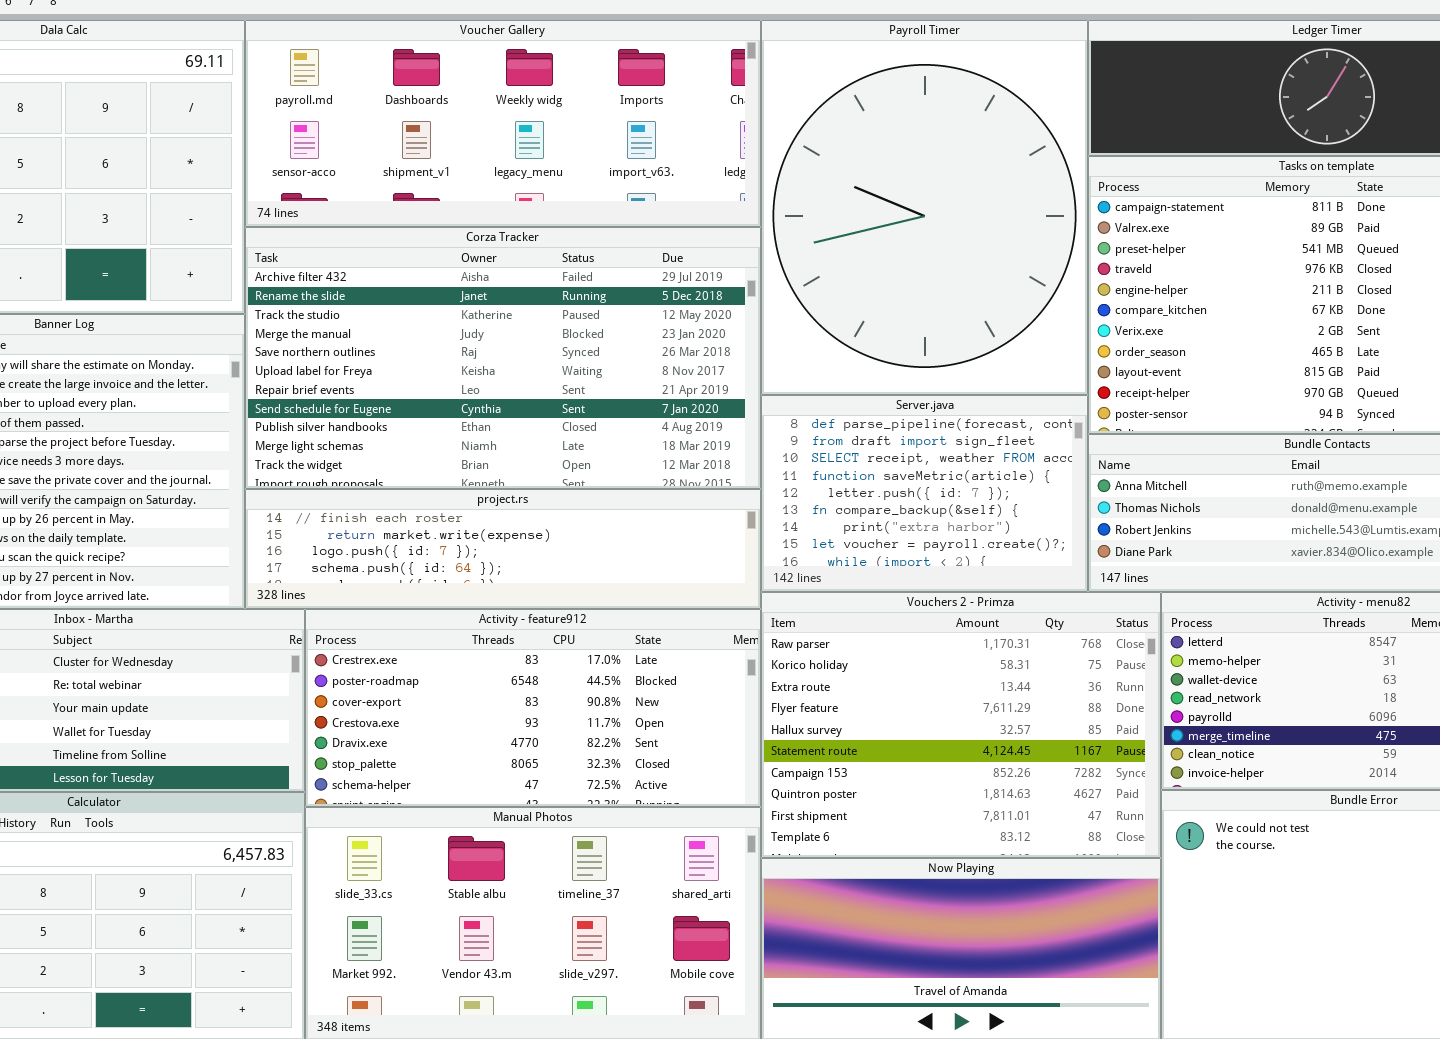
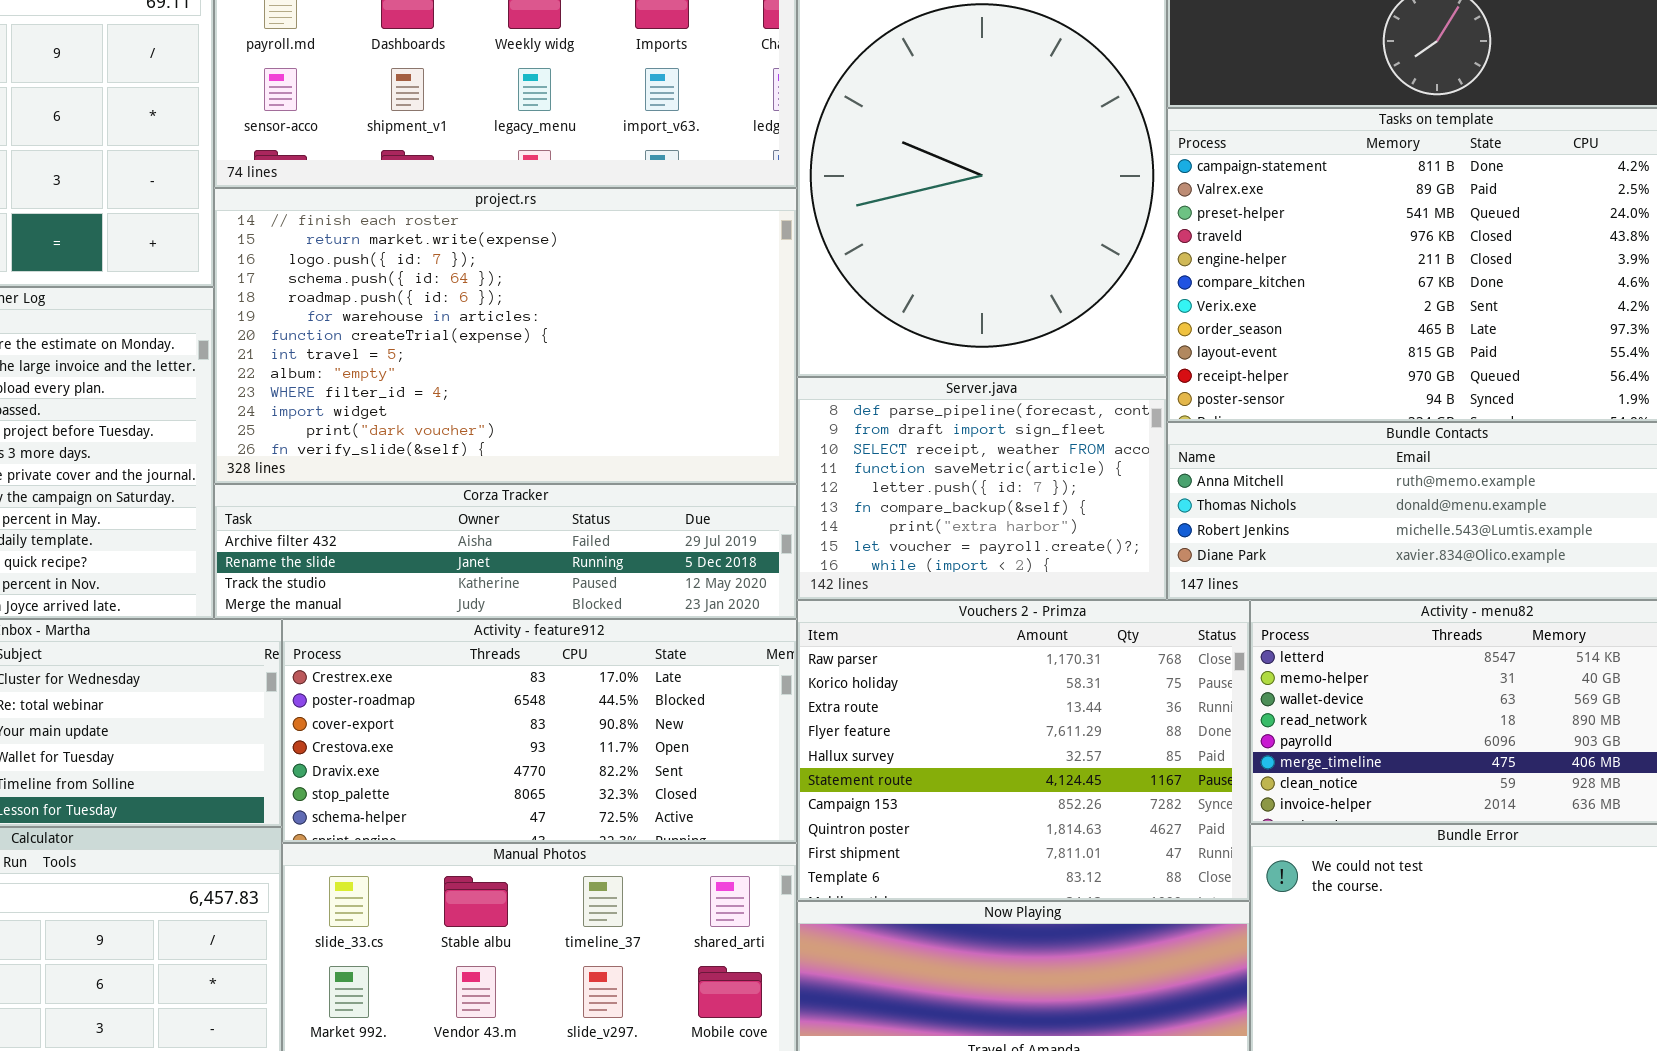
Corza Tracker: [245,227,761,489] -> [214,484,797,619], moved, resized
project.rs: [245,489,761,609] -> [214,188,797,484], moved, resized

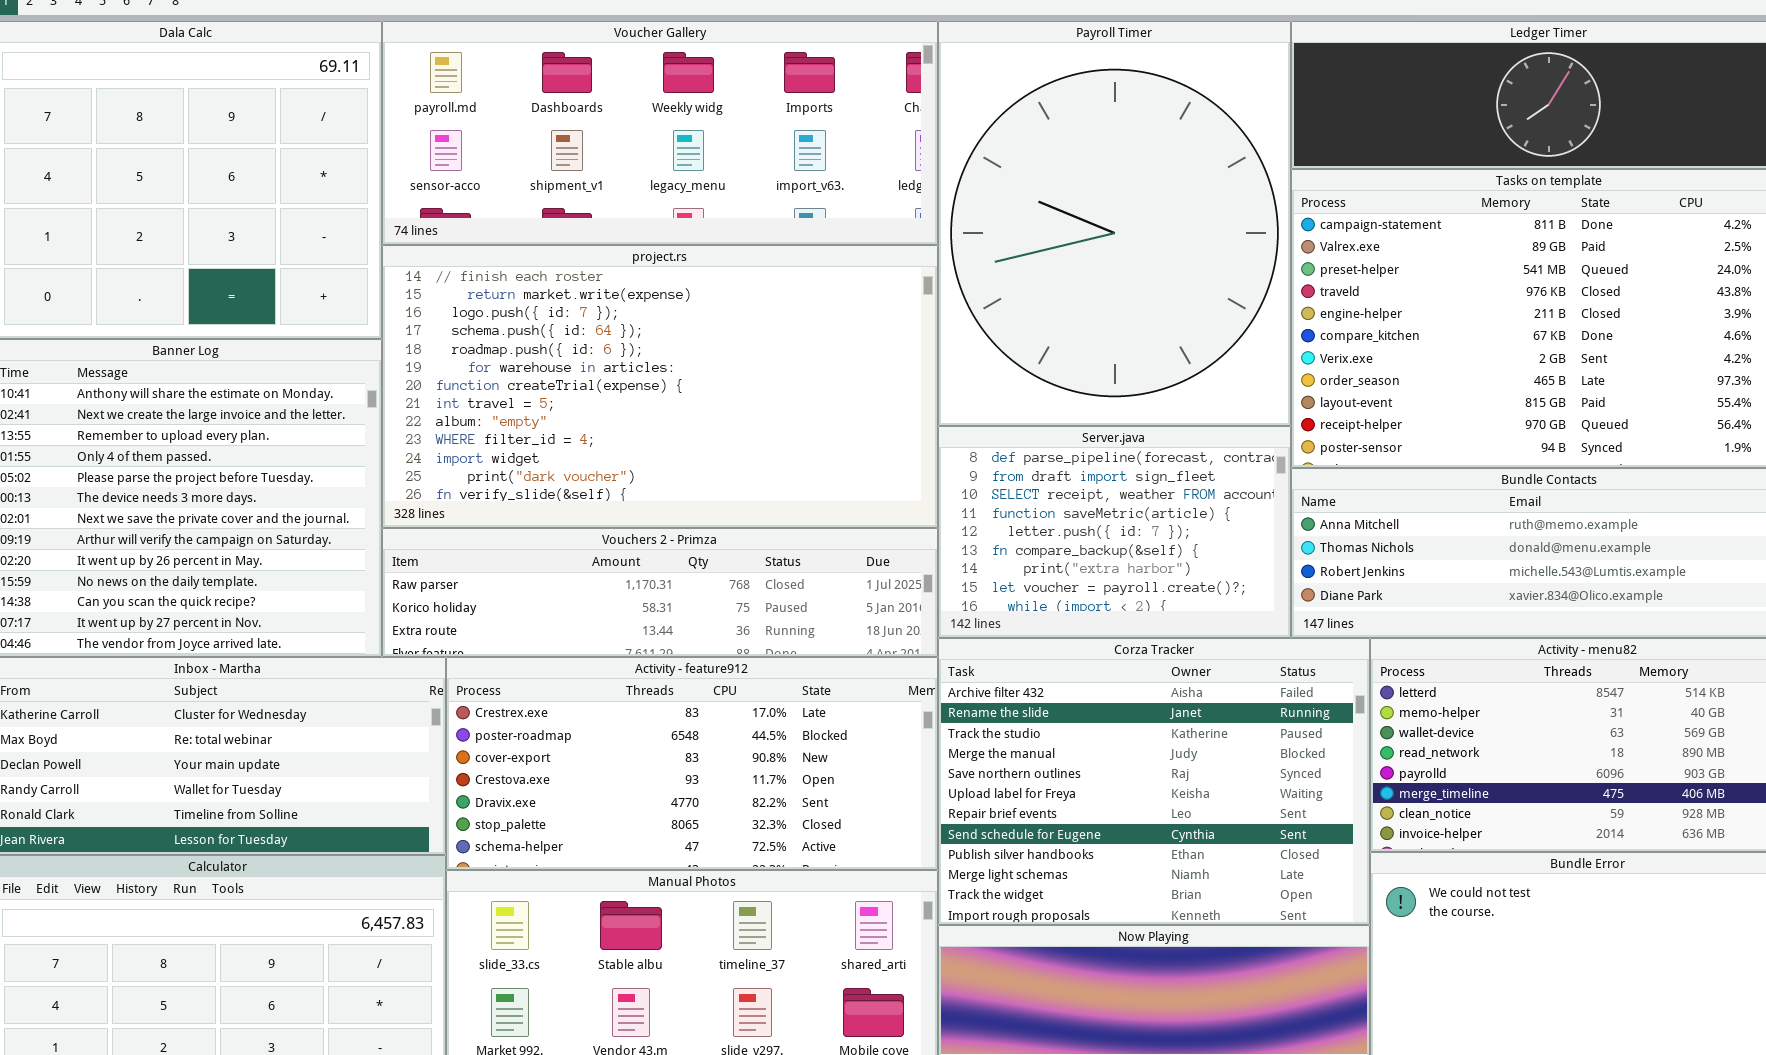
Corza Tracker: [214,484,797,619] -> [938,638,1370,925], moved, resized
Vouchers 2 - Primza: [797,600,1250,901] -> [382,528,938,657], moved, resized

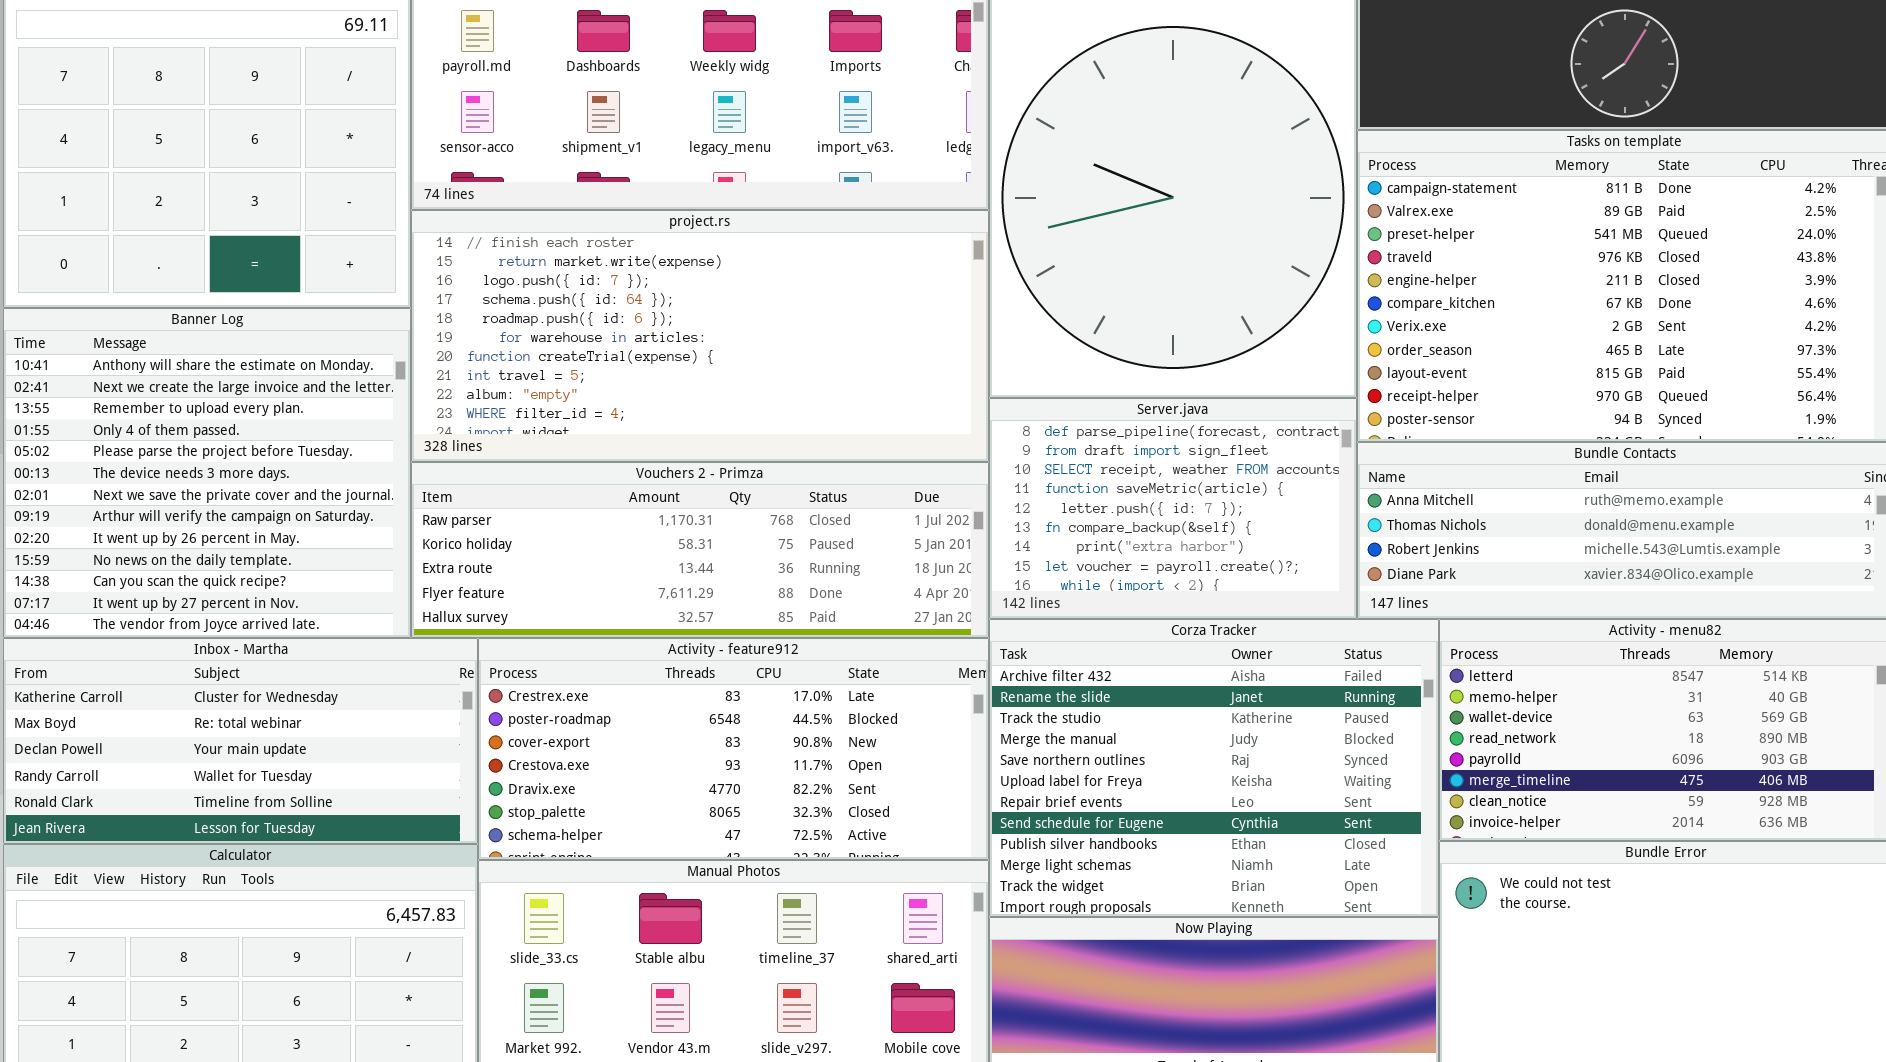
project.rs: [382,245,938,528] -> [411,210,989,462], resized
Vouchers 2 - Primza: [382,528,938,657] -> [411,462,989,638], resized

